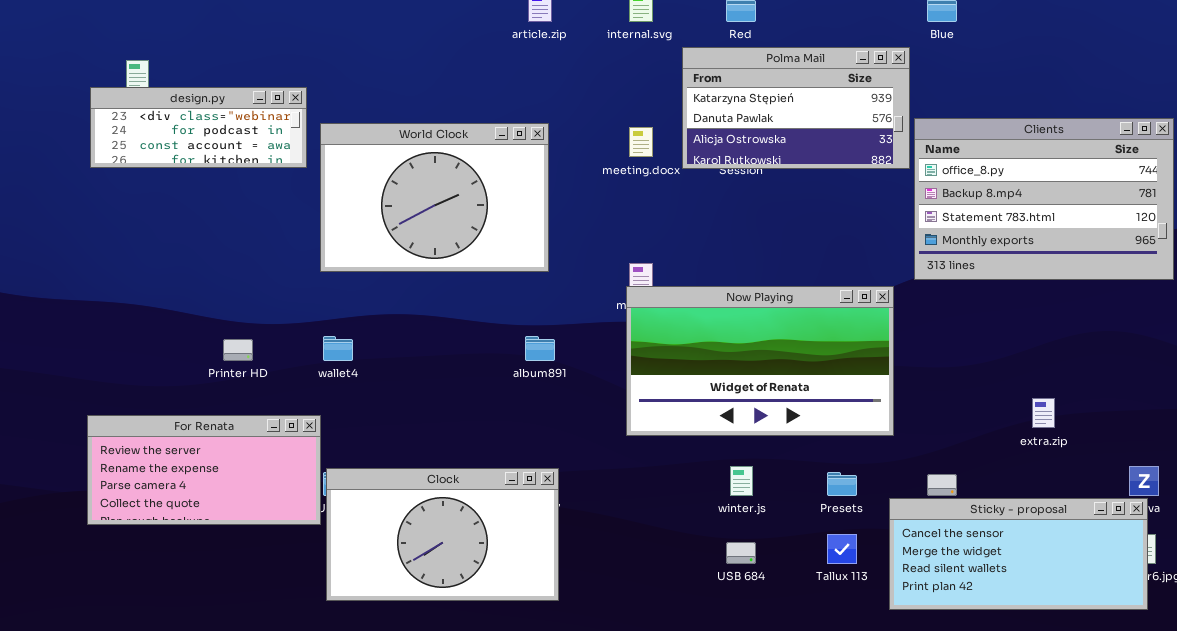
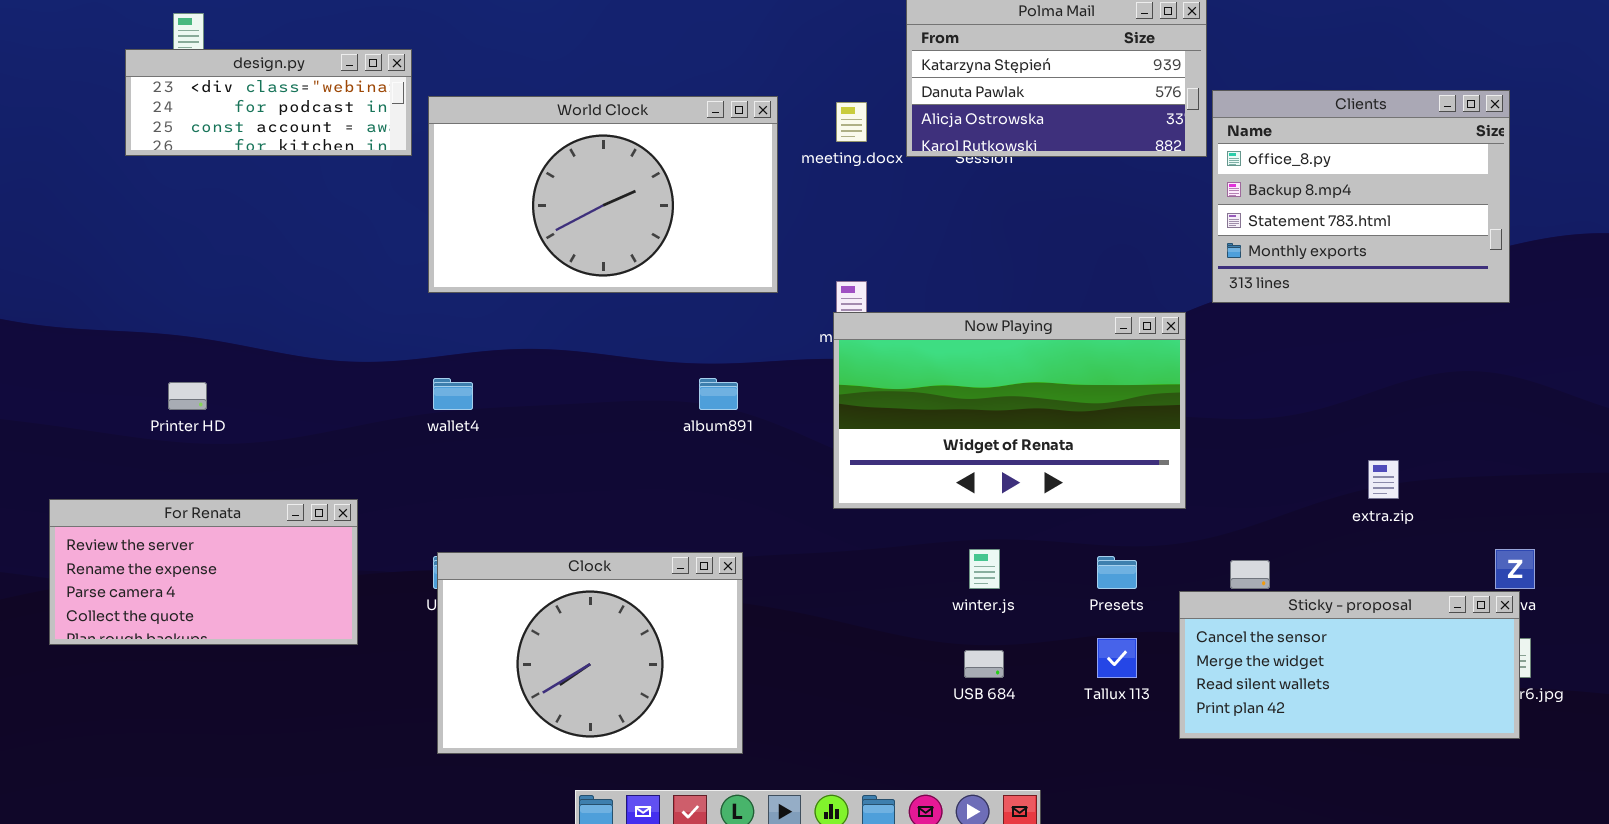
Clients: [914,118,1174,280] -> [1212,90,1510,303], resized
World Clock: [320,123,549,272] -> [428,96,778,293], resized
Printer HD: [223,339,253,361] -> [168,382,207,410], moved
For Renata: [87,415,321,525] -> [49,499,358,645], moved
Clock: [326,468,559,601] -> [437,552,743,754], resized

